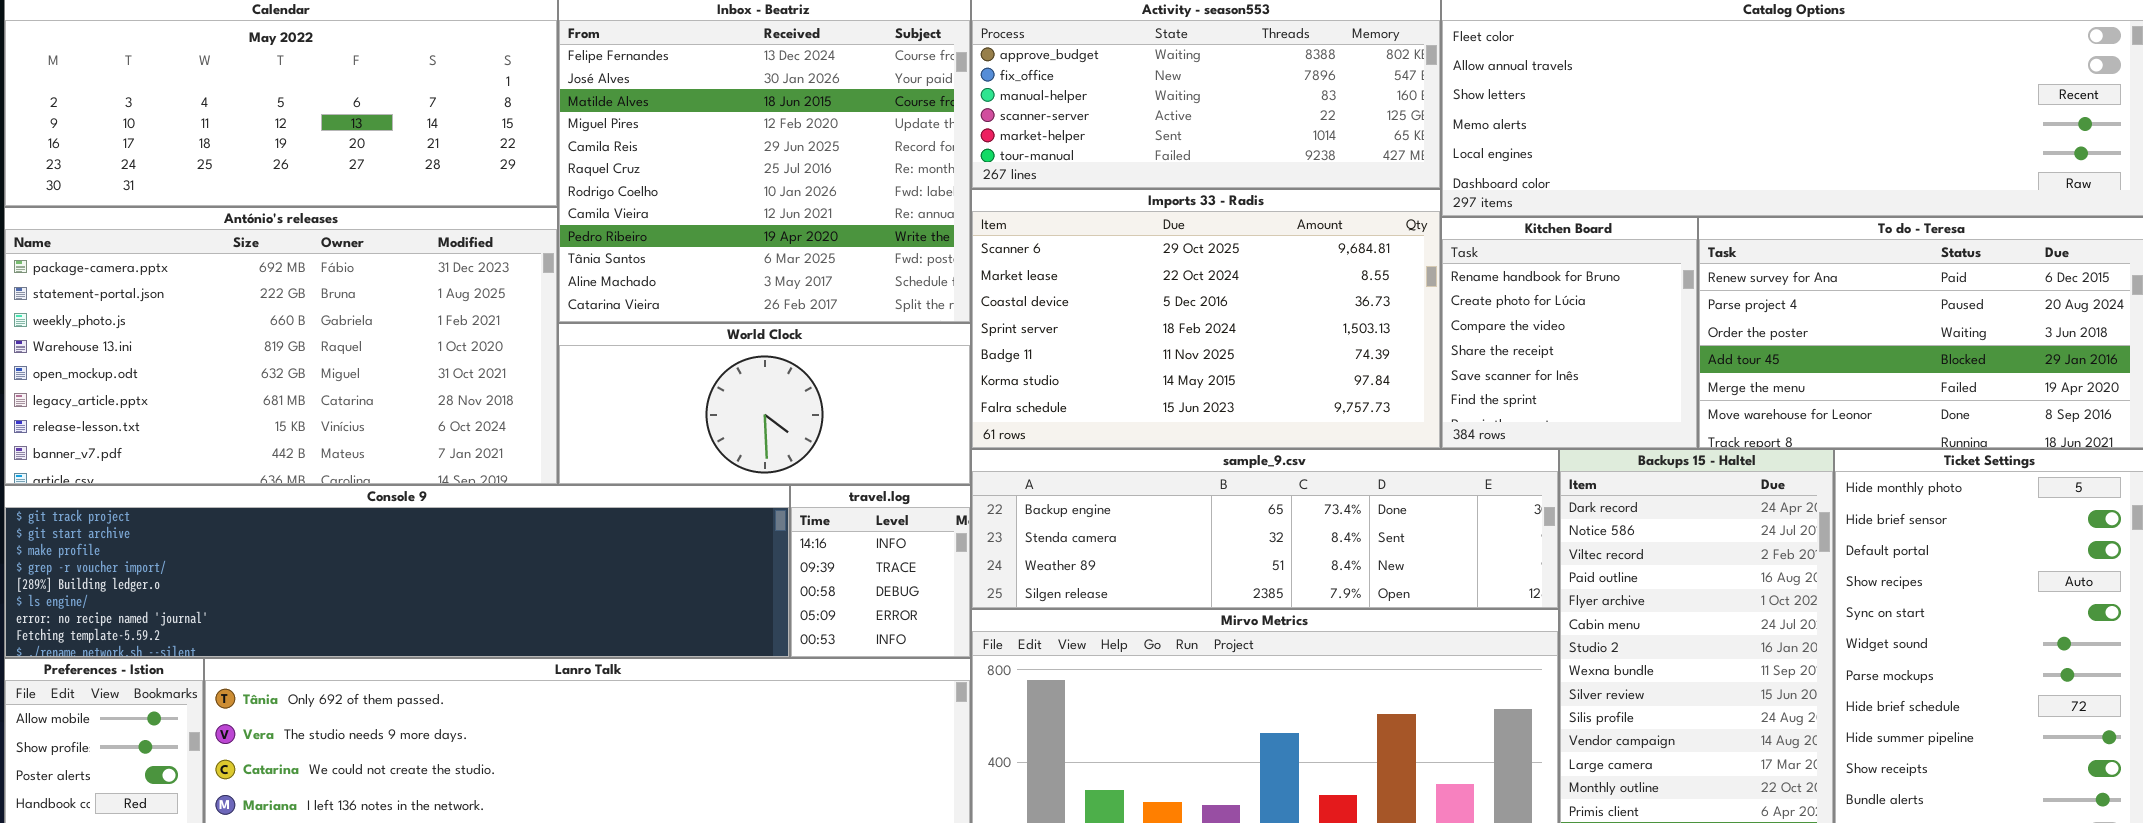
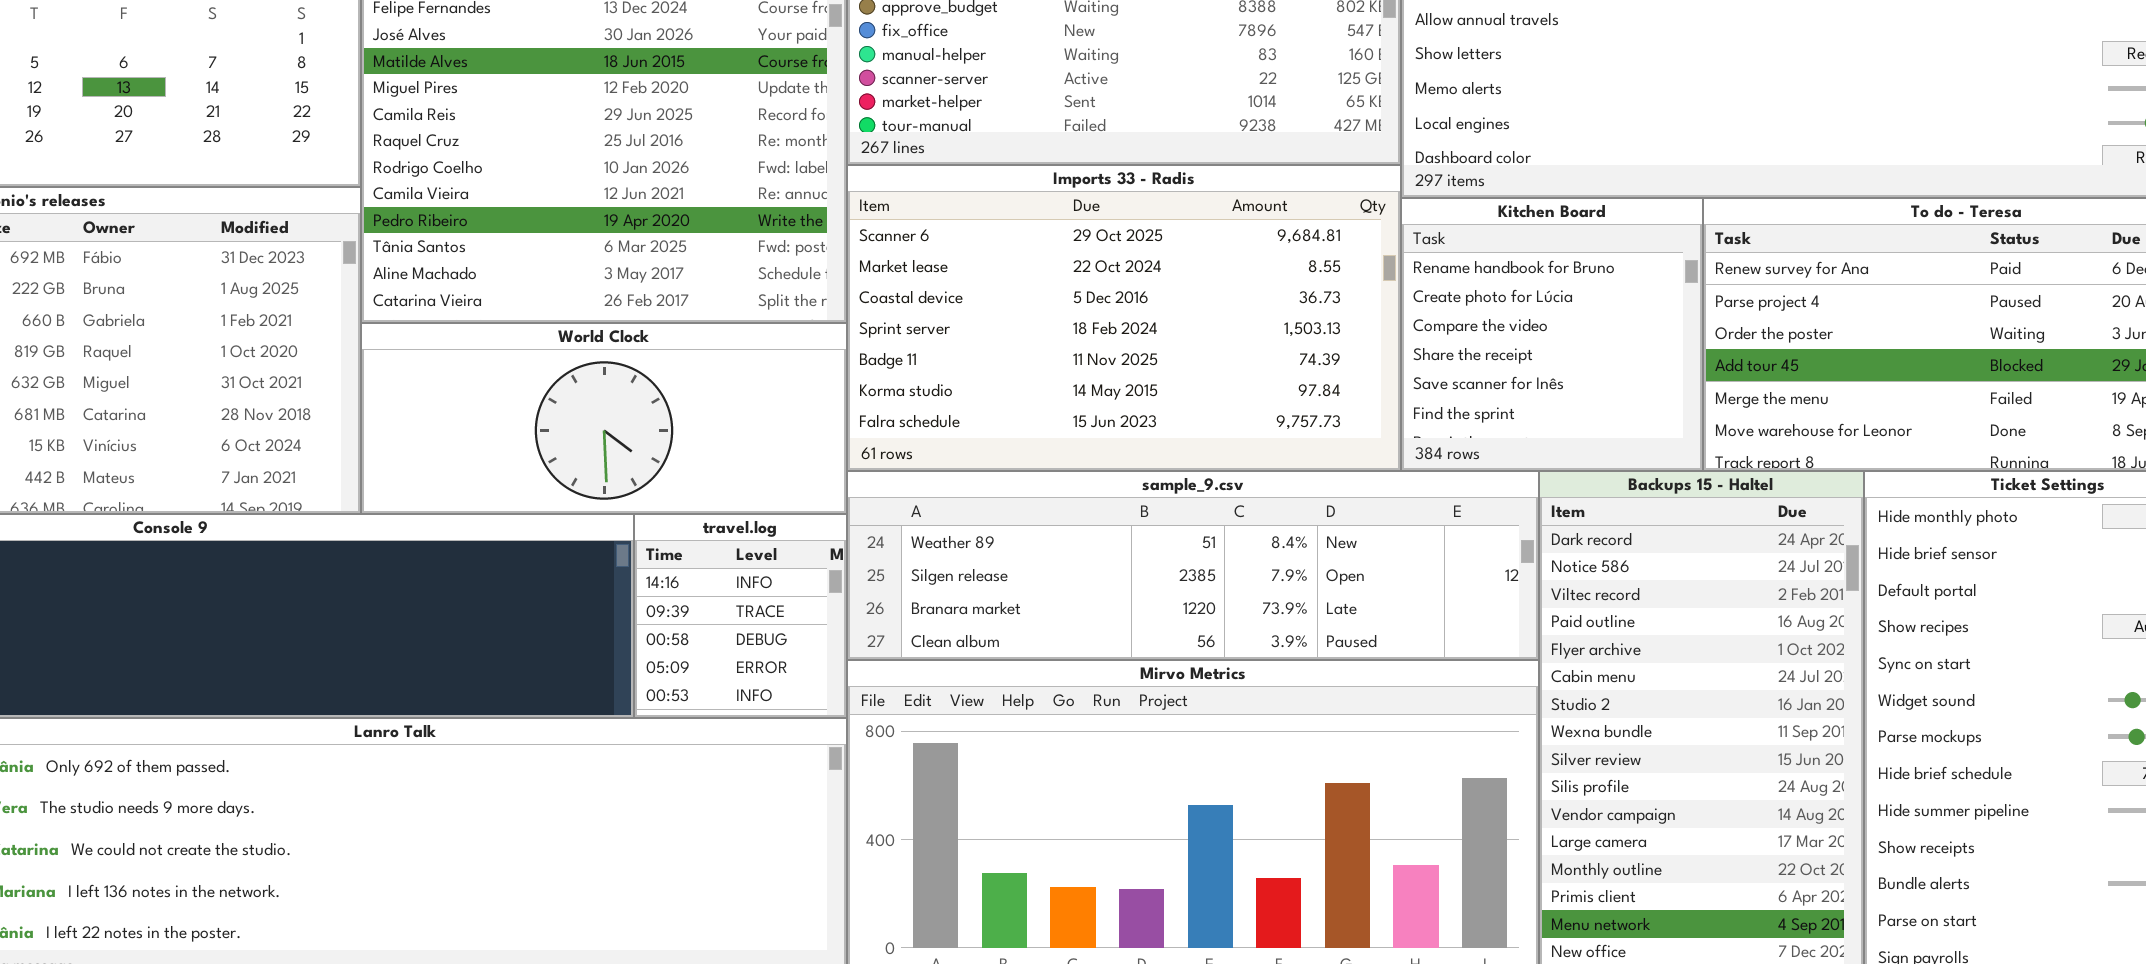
sample_9.csv: [971,449,1559,609] -> [847,471,1539,660], scrolled down 2 rows

